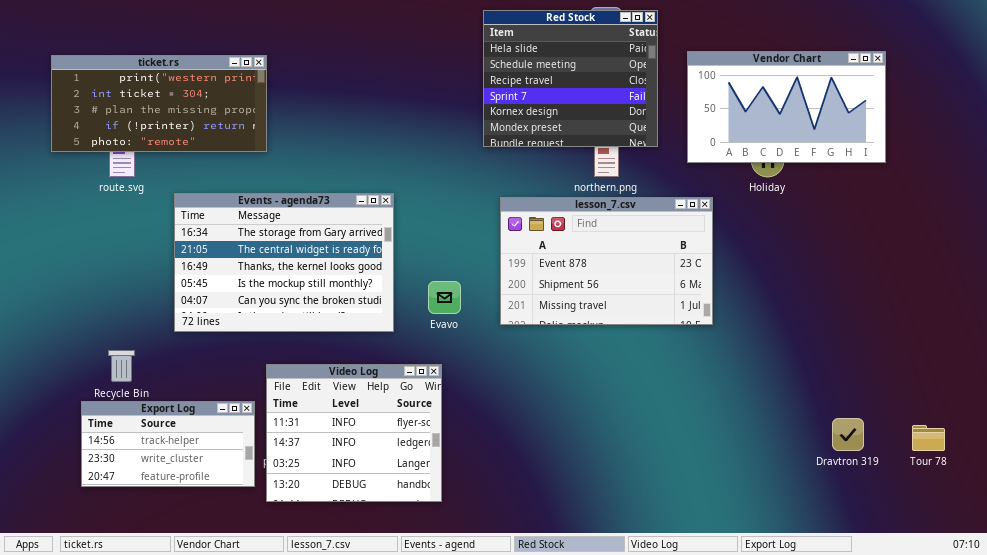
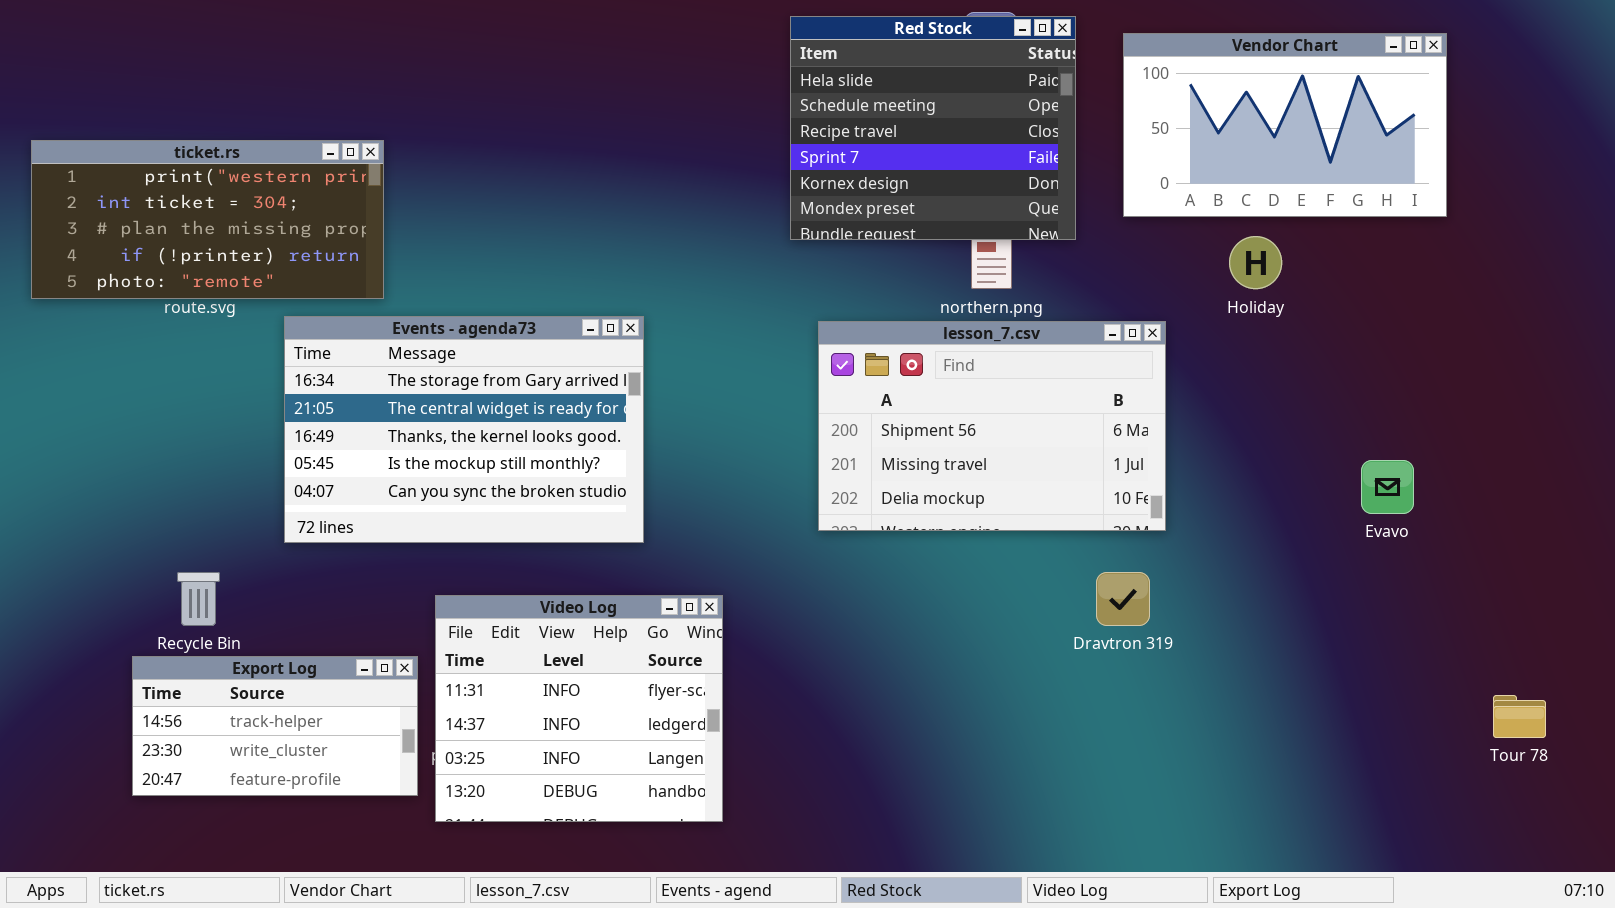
Vendor Chart: [687,51,886,163] -> [1123,33,1447,217], moved
ticket.rs: [51,55,267,152] -> [31,140,384,299], moved
lesson_7.csv: [500,197,713,325] -> [818,321,1166,531], scrolled down 1 row
Evavo: [428,281,461,314] -> [1361,460,1414,514], moved
Dravtron 319: [832,418,864,451] -> [1096,572,1150,626], moved

